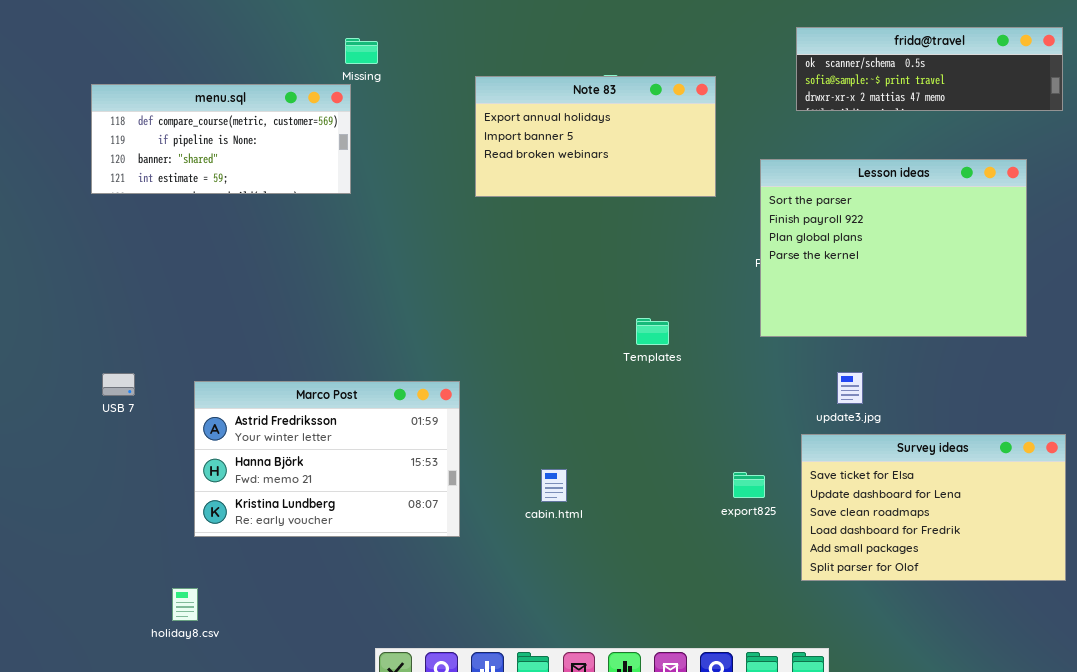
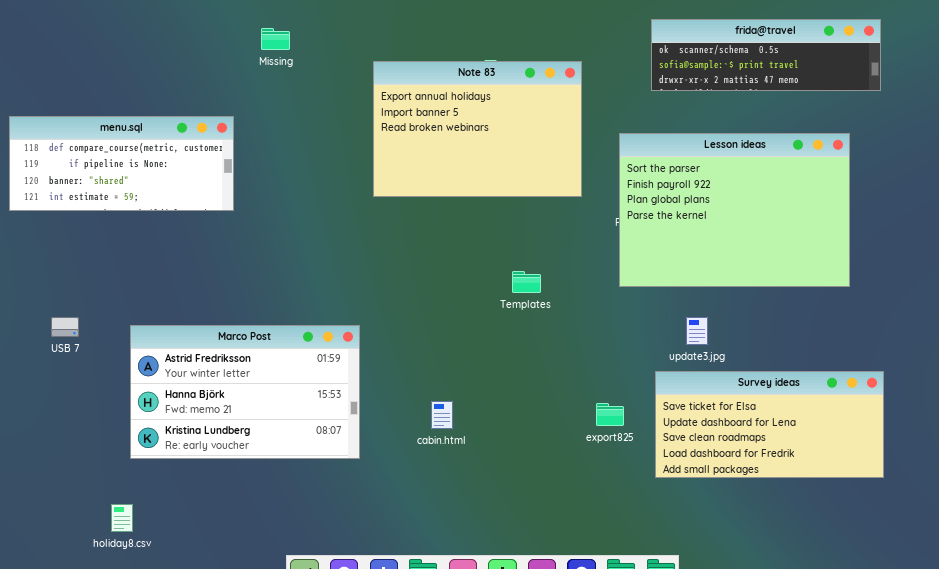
Note 83: [475,76,716,197] -> [373,61,582,197], resized
menu.sql: [91,84,351,194] -> [9,116,234,211], moved
Survey ideas: [801,434,1066,581] -> [655,371,884,478], resized

